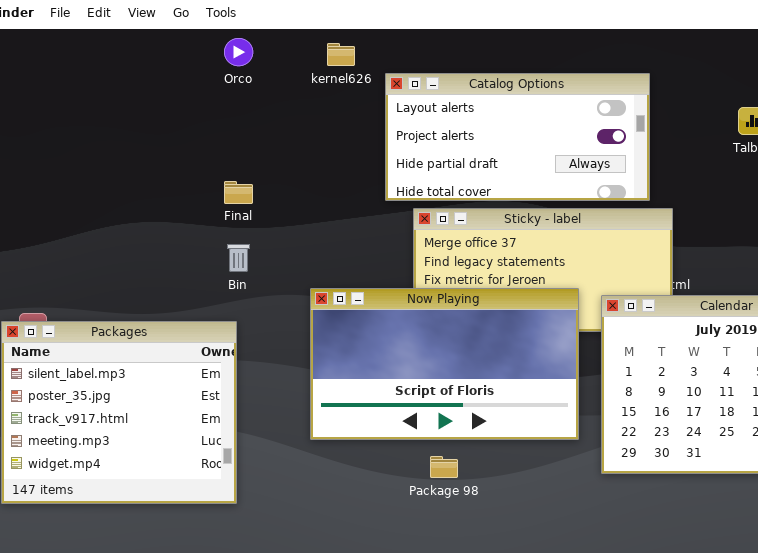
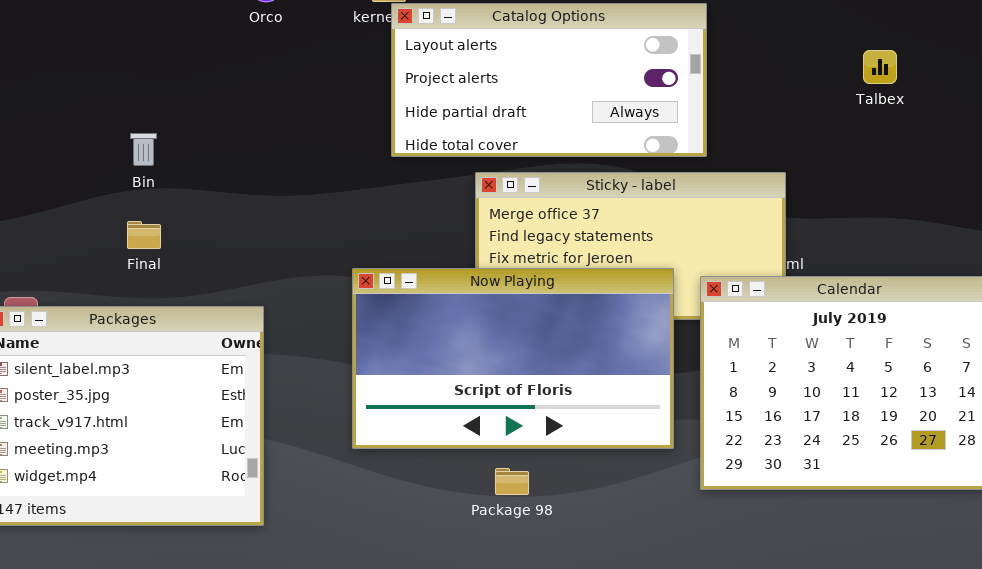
Catalog Options: [385,73,650,201] -> [391,3,707,157], moved
Final: [224,181,253,204] -> [127,221,161,249], moved
Bin: [227,244,250,272] -> [130,133,157,166], moved

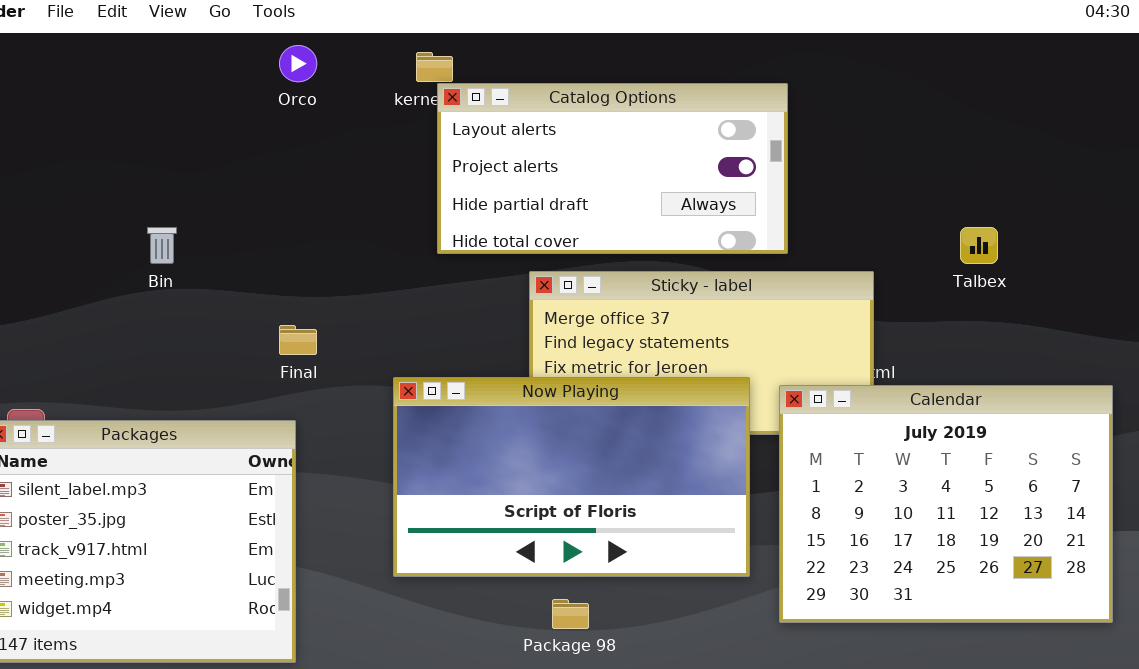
Talbex: [863,50,897,84] -> [960,227,998,264], moved
Final: [127,221,161,249] -> [279,325,317,355], moved

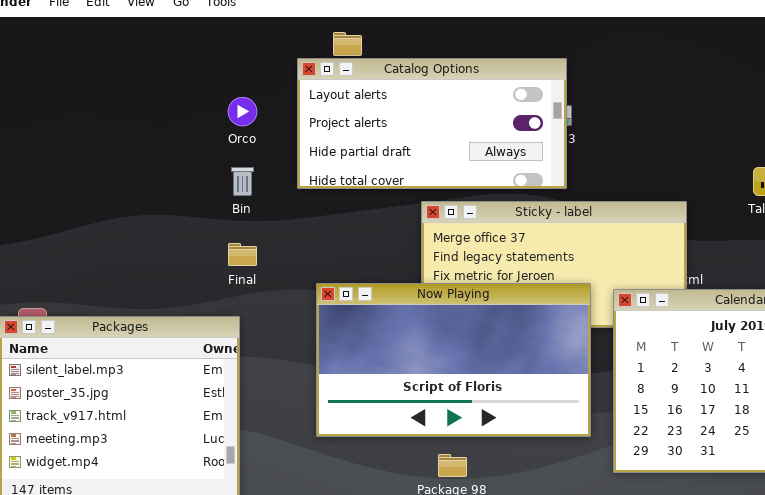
Orco: [279,45,317,82] -> [228,97,257,126], moved
Catalog Options: [437,83,788,254] -> [297,58,567,189], moved
Bin: [147,227,177,264] -> [231,167,254,196], moved

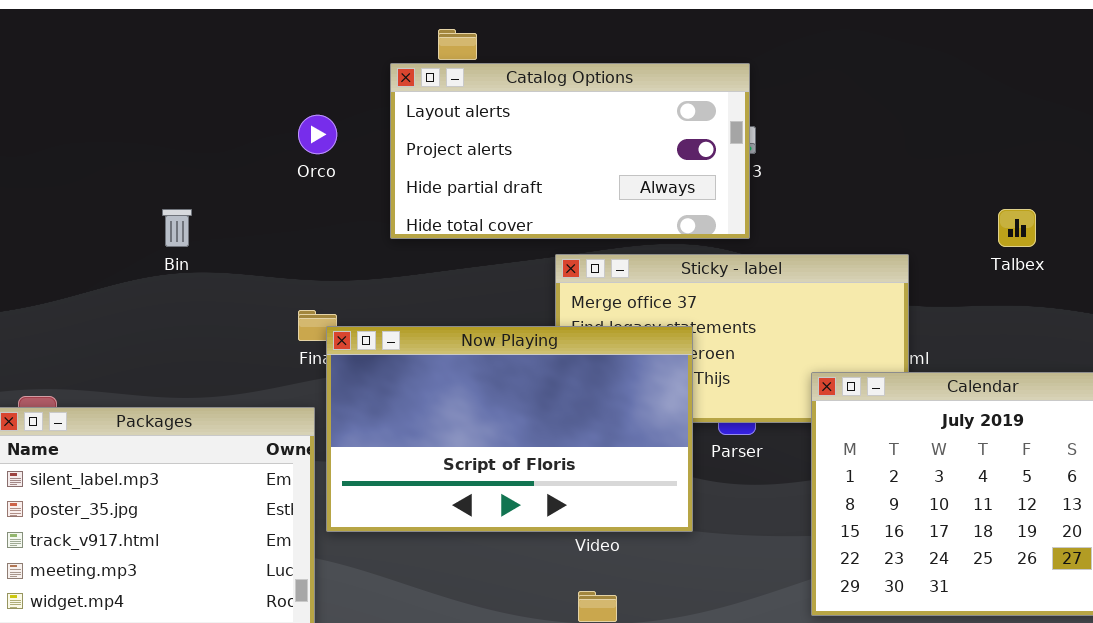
Bin: [231,167,254,196] -> [162,209,192,247], moved
Now Playing: [316,283,591,437] -> [326,326,693,532], moved

